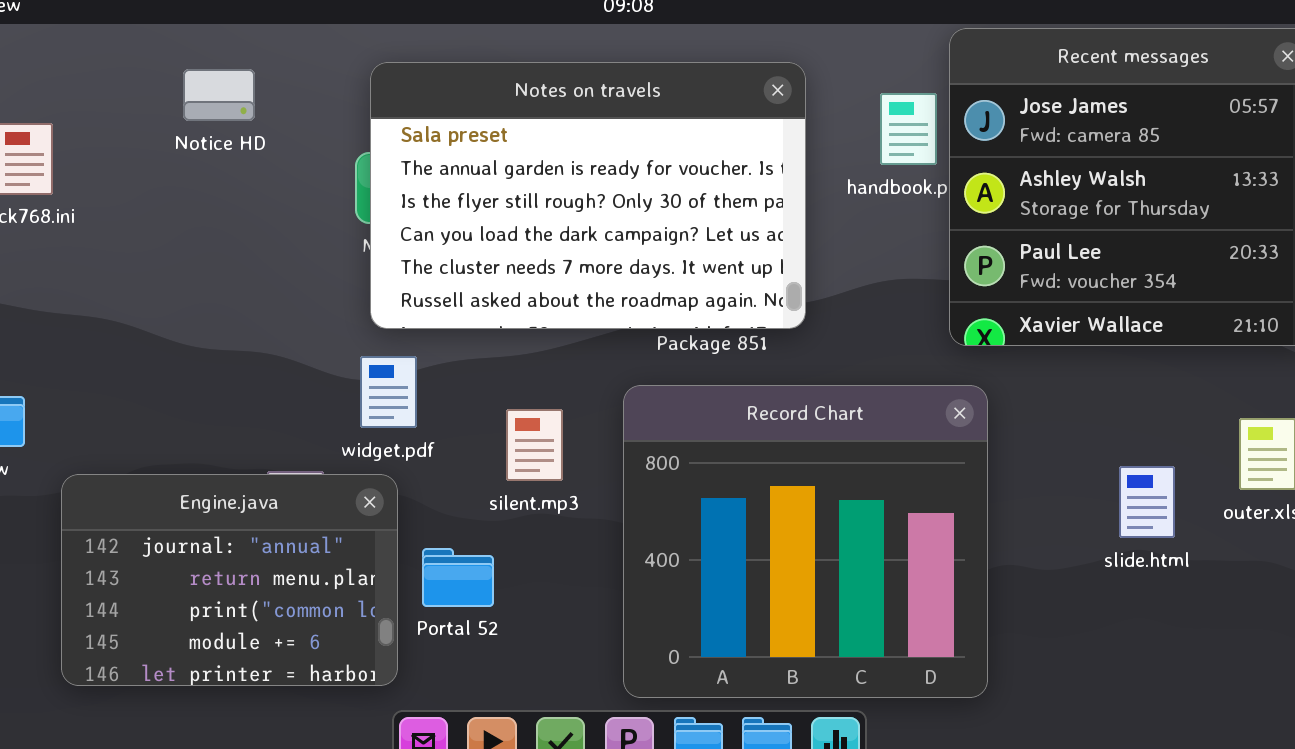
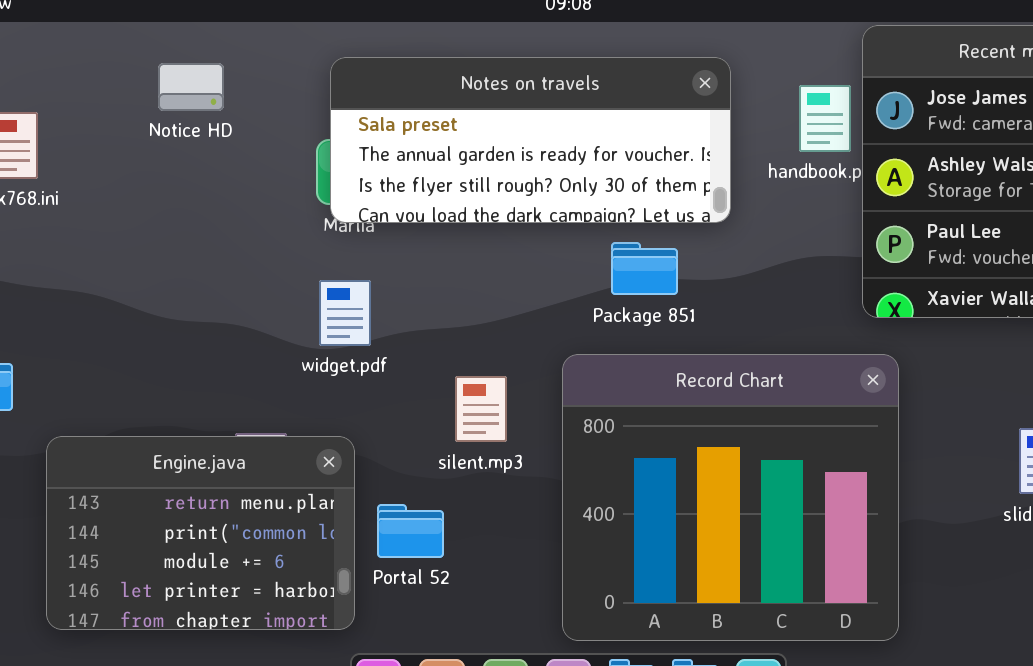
Notes on travels: [370,62,806,329] -> [330,57,731,223], resized
widget.pdf: [360,356,417,428] -> [319,280,371,346], moved
Engine.java: [61,474,398,686] -> [46,436,355,630], scrolled down 1 row

